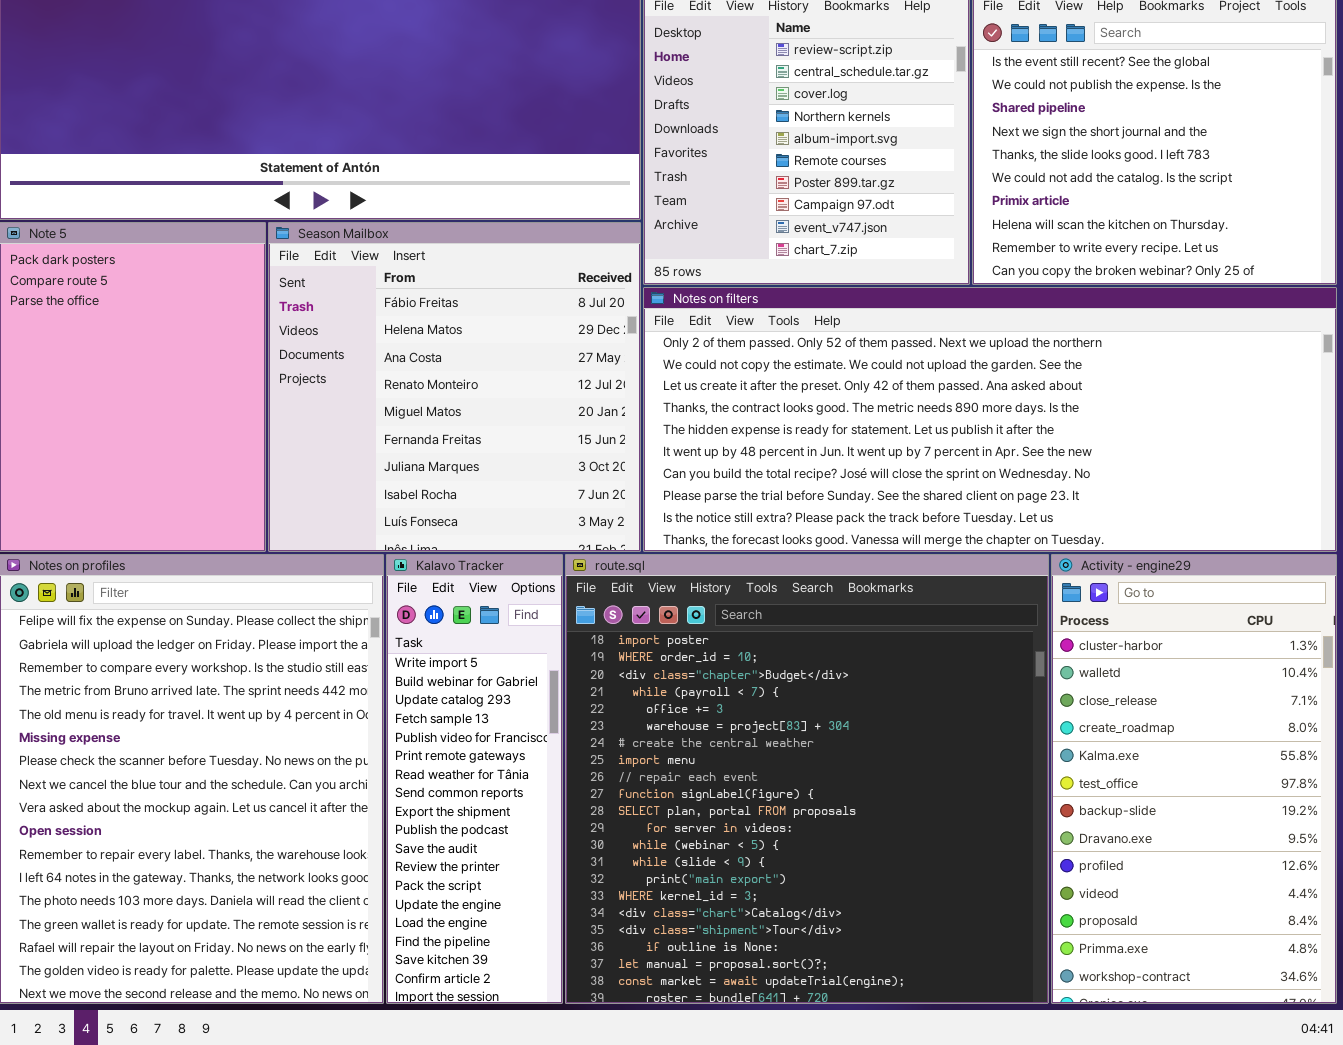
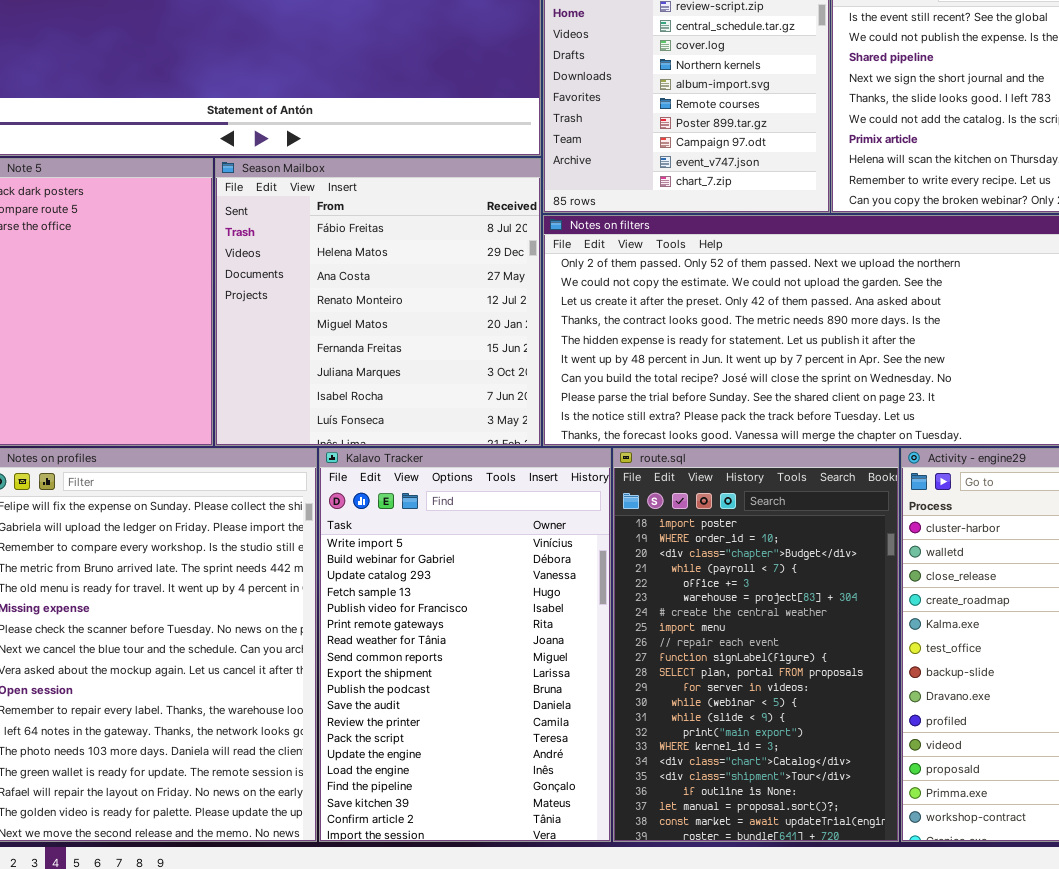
Kalavo Tracker: [386,554,563,1004] -> [319,448,611,842], resized
route.sql: [565,554,1049,1004] -> [613,448,899,842], resized

